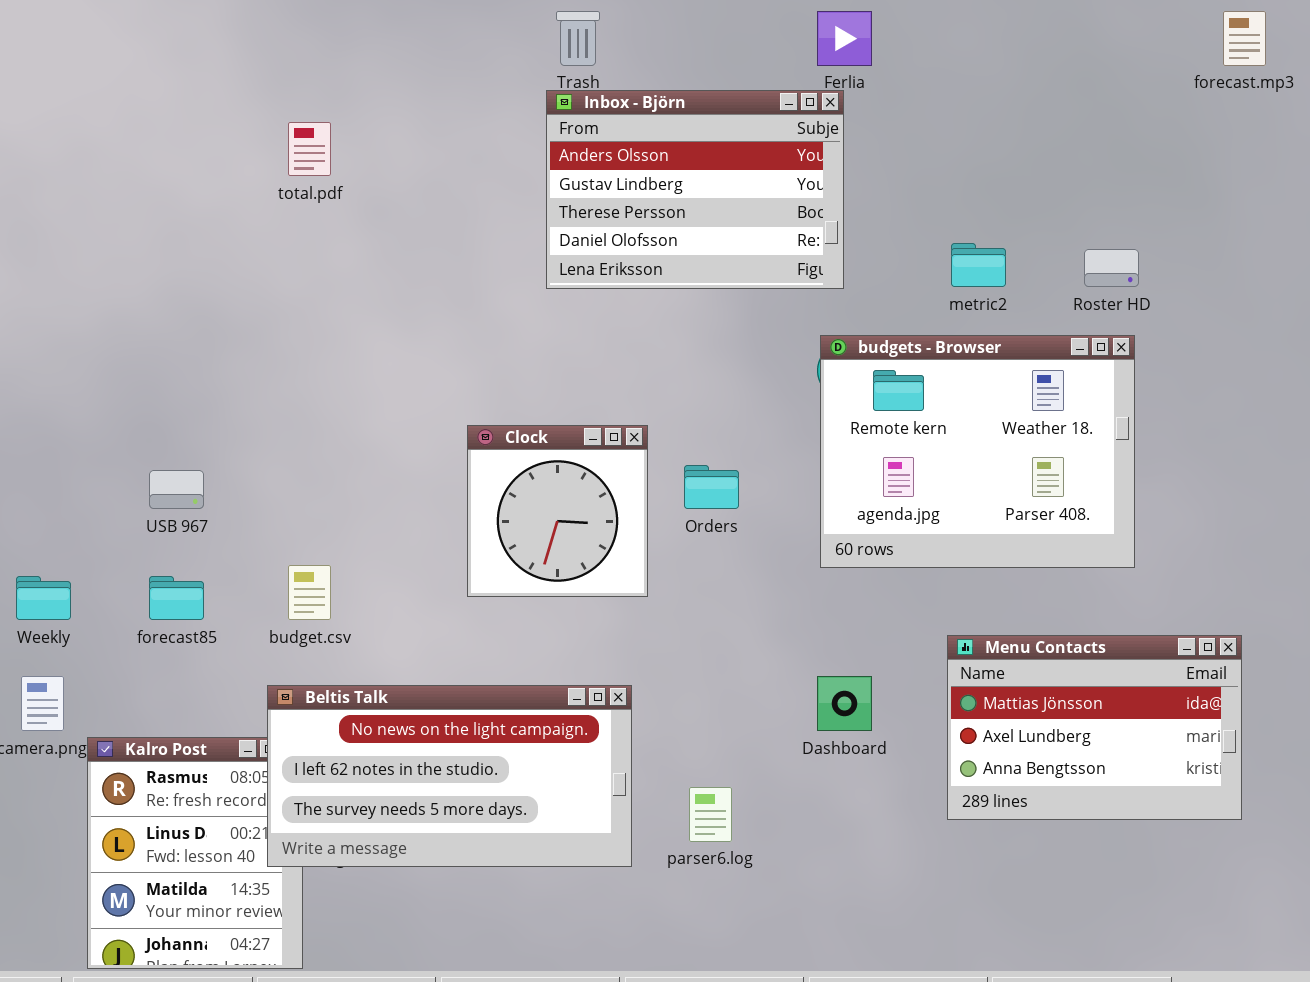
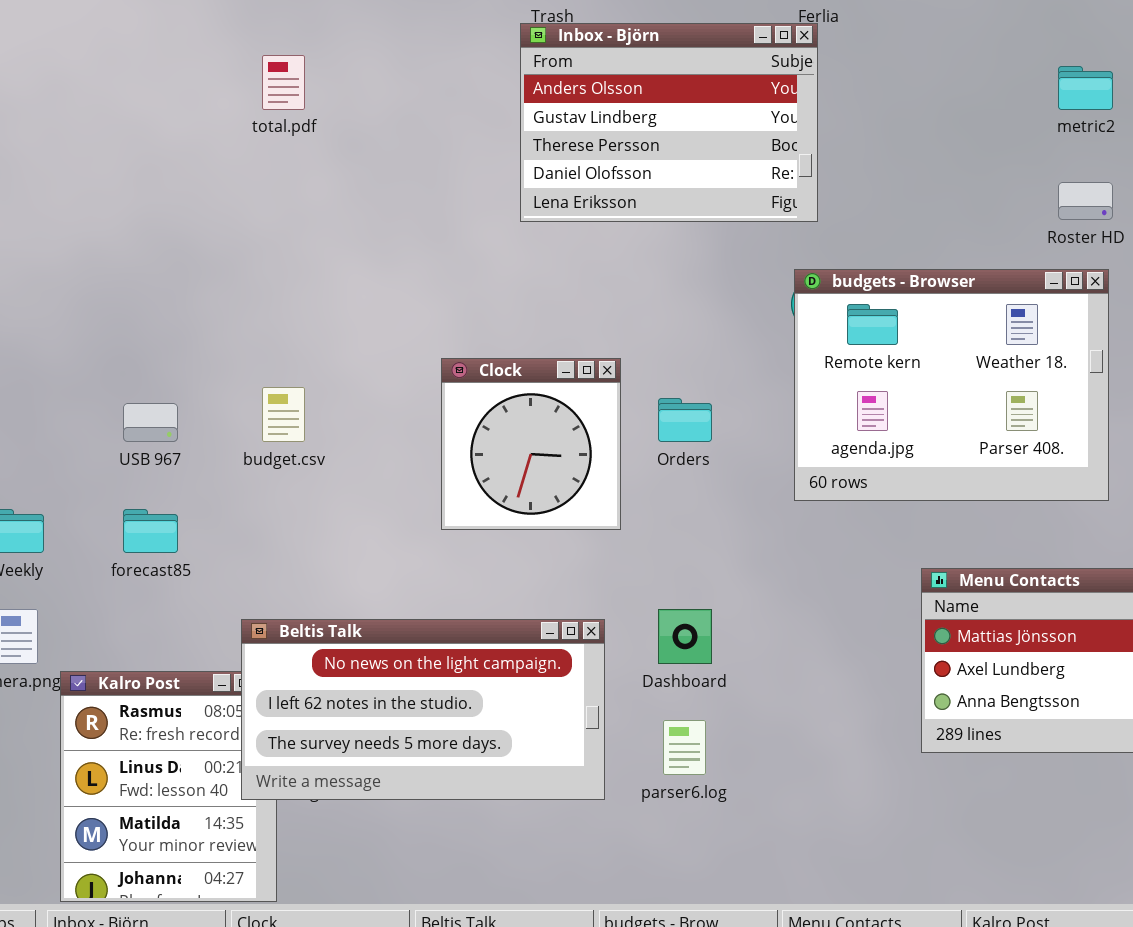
metric2: [951,243,1006,287] -> [1058,66,1113,110], moved
budget.csv: [288,565,331,620] -> [262,387,305,442], moved
Dashboard: [817,676,872,731] -> [658,609,712,664], moved

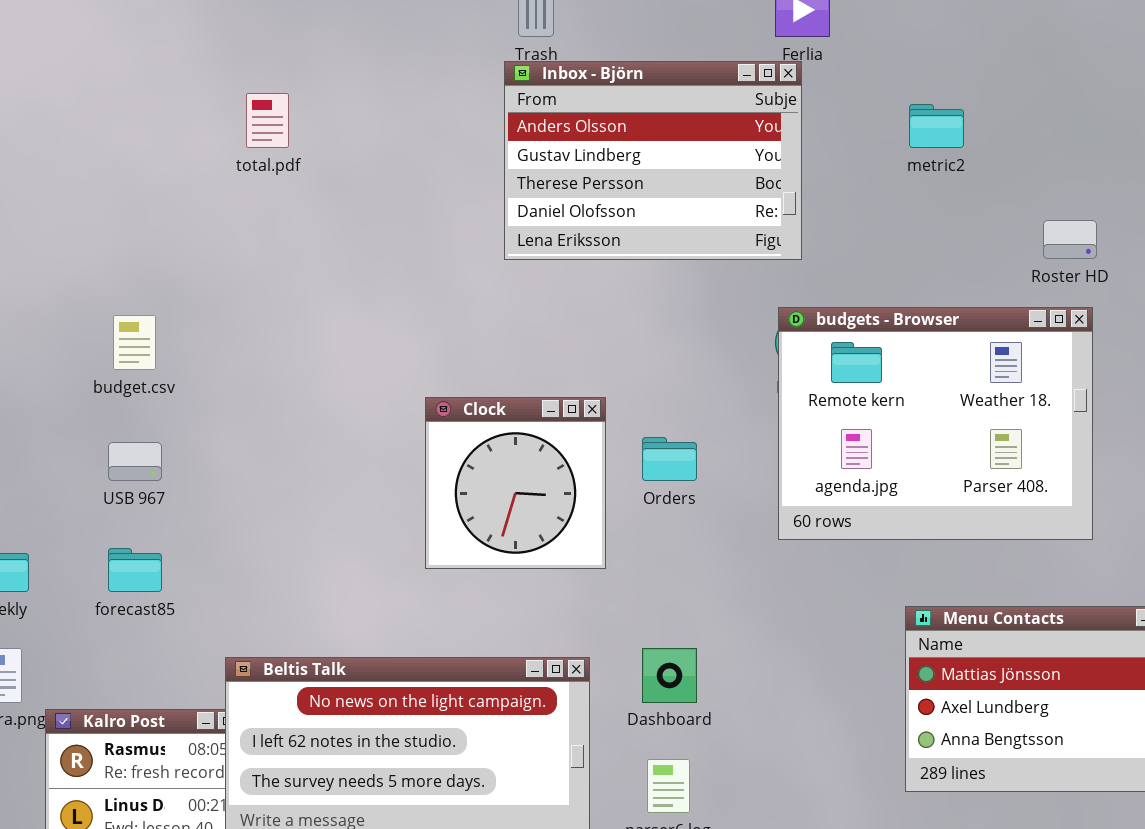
metric2: [1058,66,1113,110] -> [909,104,964,148], moved
budget.csv: [262,387,305,442] -> [113,315,156,370], moved

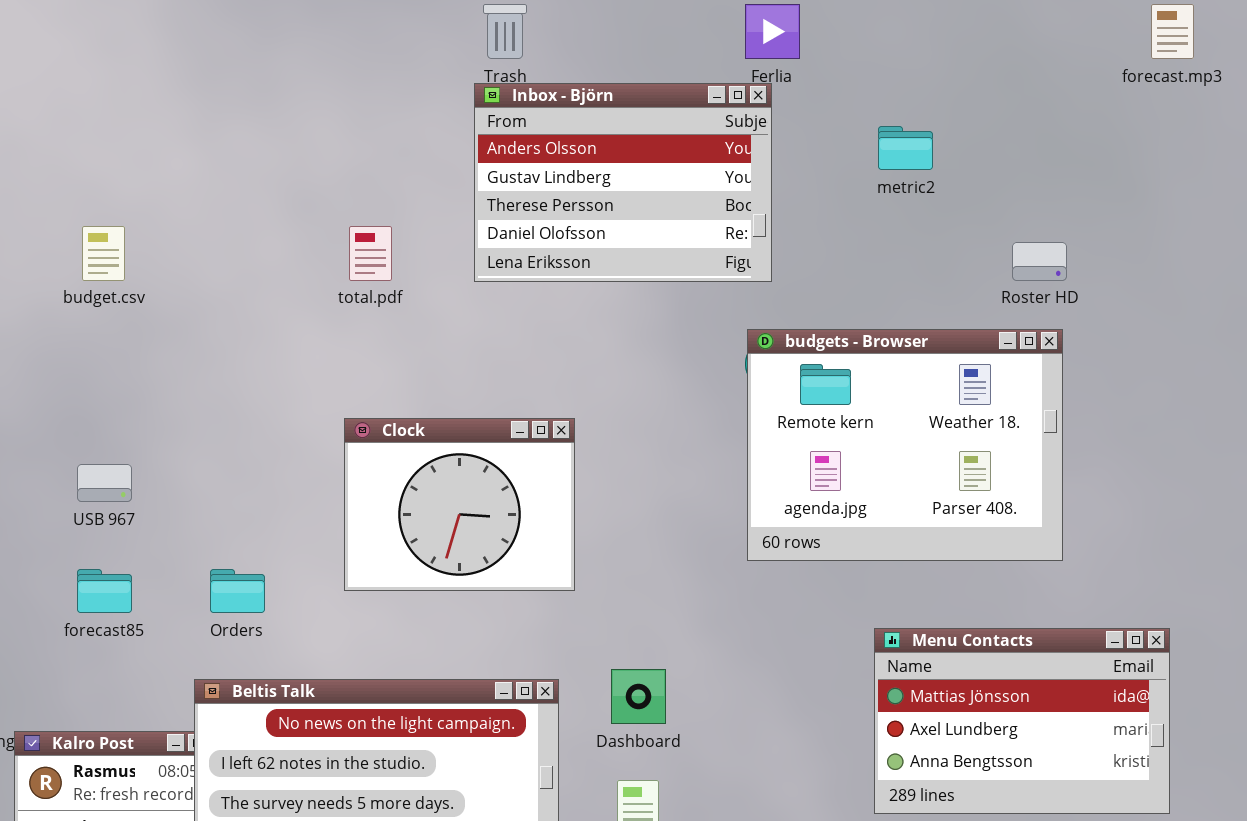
total.pdf: [246,93,289,148] -> [349,226,392,281], moved
budget.csv: [113,315,156,370] -> [82,226,125,281], moved
Clock: [425,397,606,569] -> [344,418,575,591], resized
Orders: [642,437,697,481] -> [210,569,265,613], moved

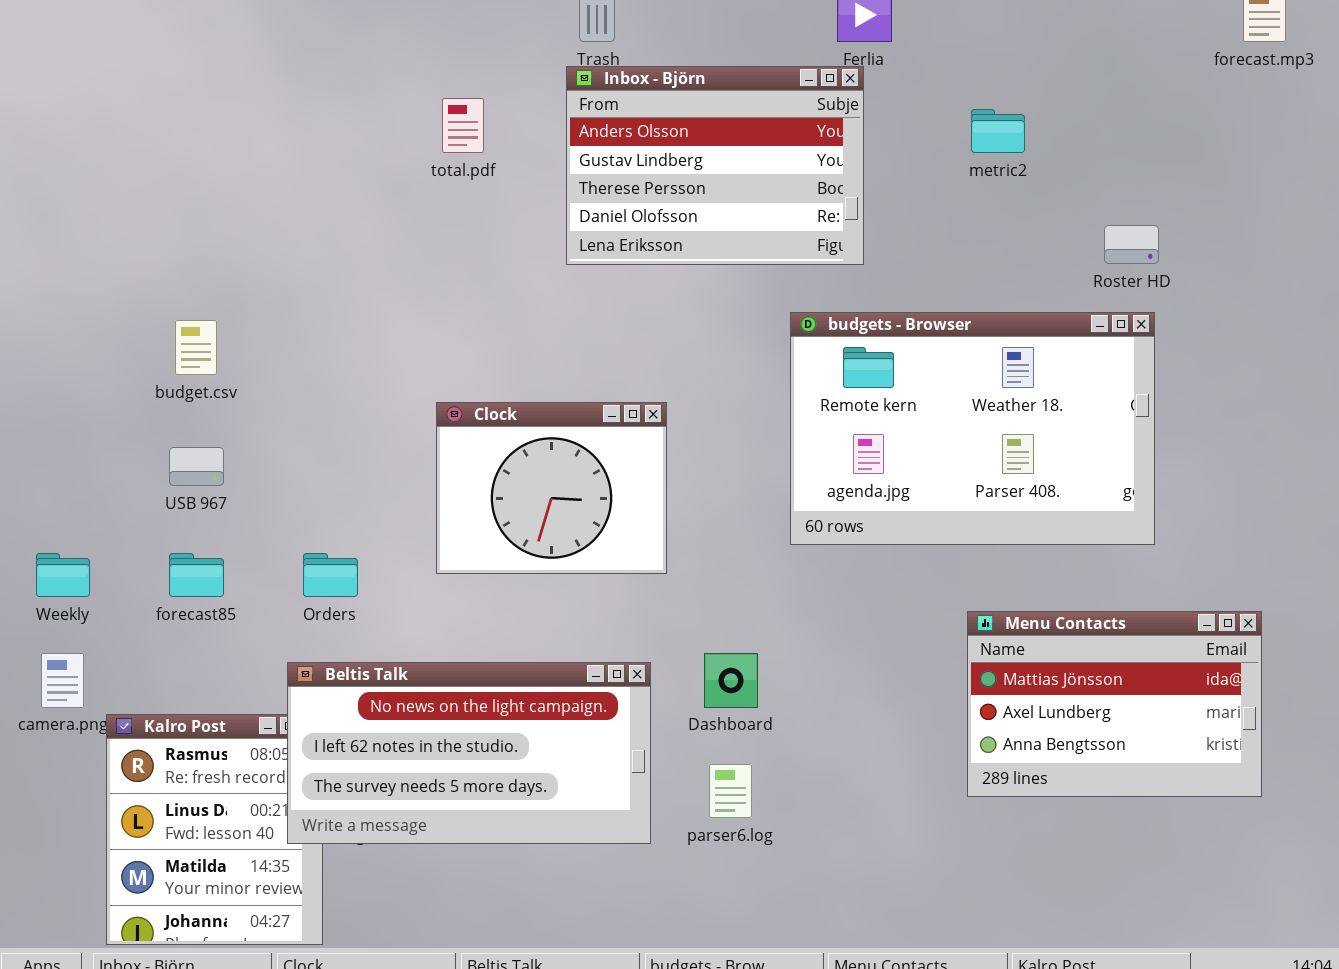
budget.csv: [82,226,125,281] -> [175,320,217,375], moved
total.pdf: [349,226,392,281] -> [442,98,484,153], moved
budgets - Browser: [747,329,1063,561] -> [790,312,1155,545], resized

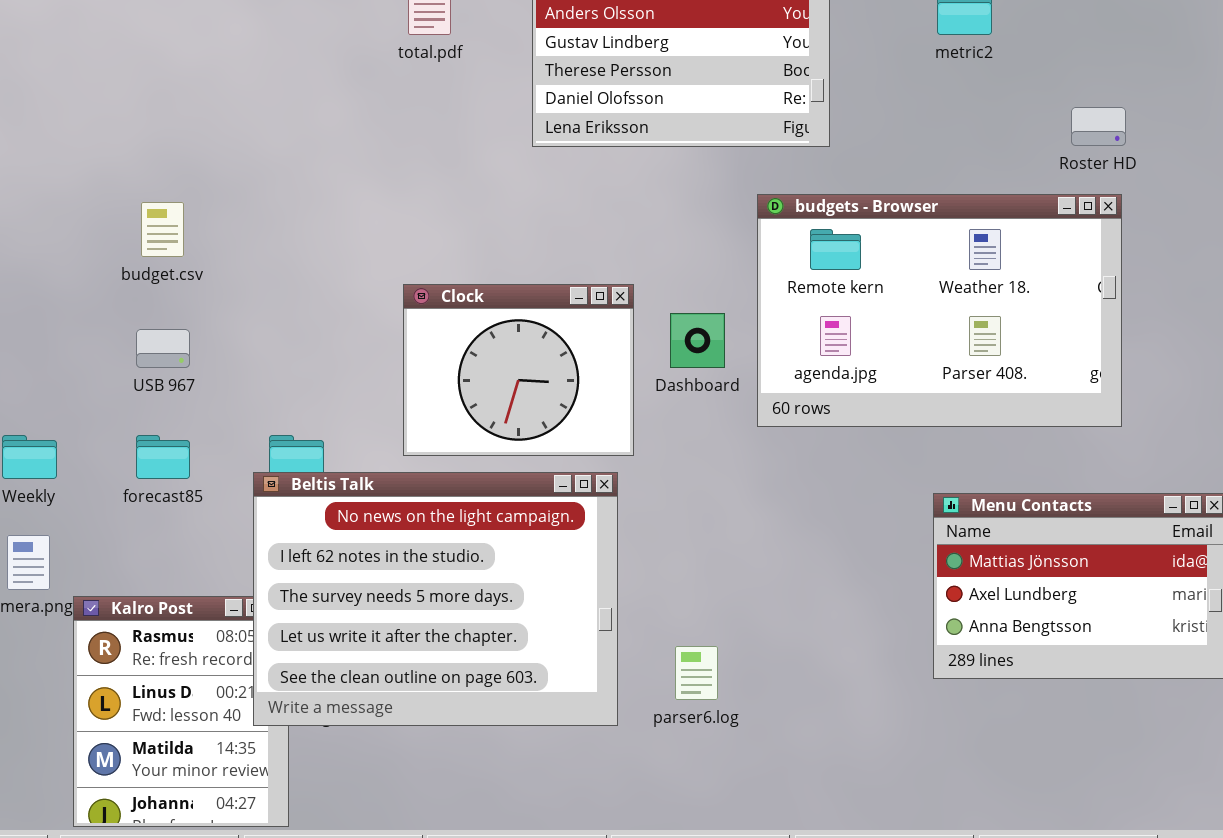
Dashboard: [704,653,758,708] -> [670,313,725,368], moved
Beltis Talk: [287,662,651,844] -> [253,472,618,726], resized

